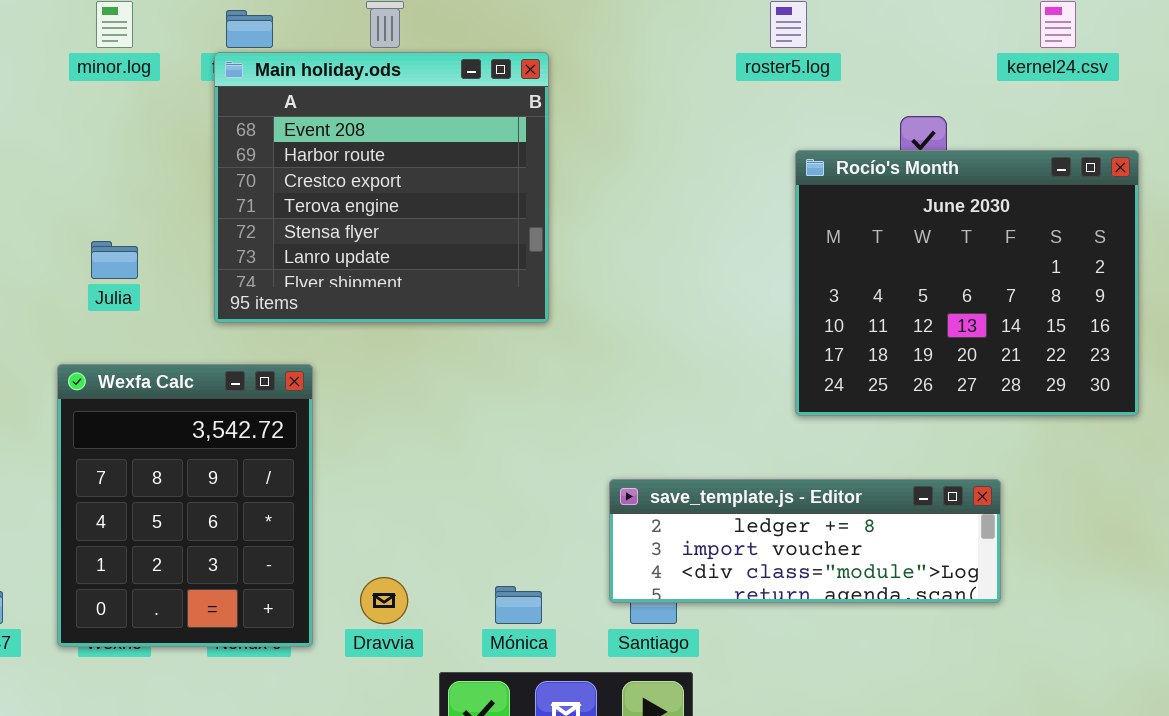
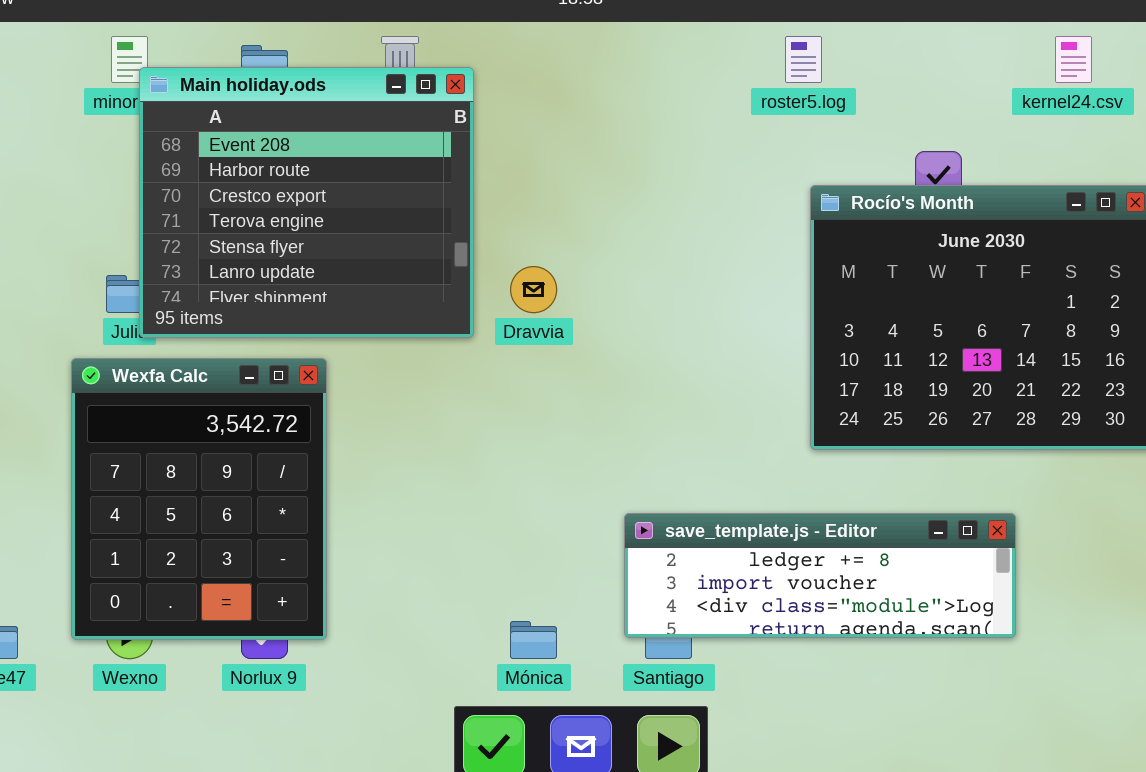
Main holiday.ods: [214,52,549,323] -> [139,67,474,338], moved
Wexfa Calc: [57,364,313,647] -> [71,358,327,640], moved
Dravvia: [360,577,408,624] -> [510,266,557,313], moved

